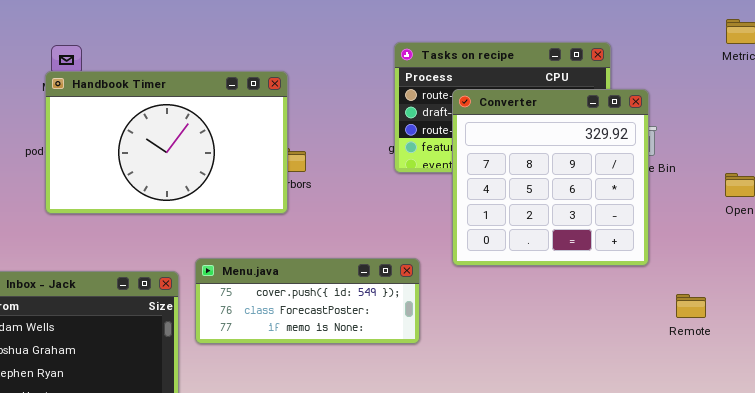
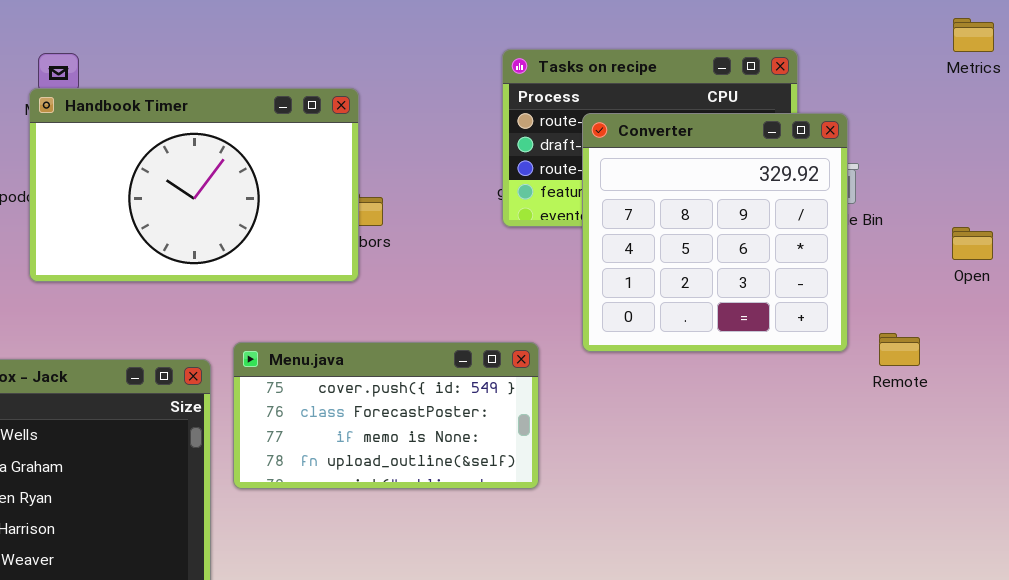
Menu.java: [195,258,420,344] -> [233,342,539,489], resized
Remote: [676,294,706,318] -> [879,333,920,366], moved

